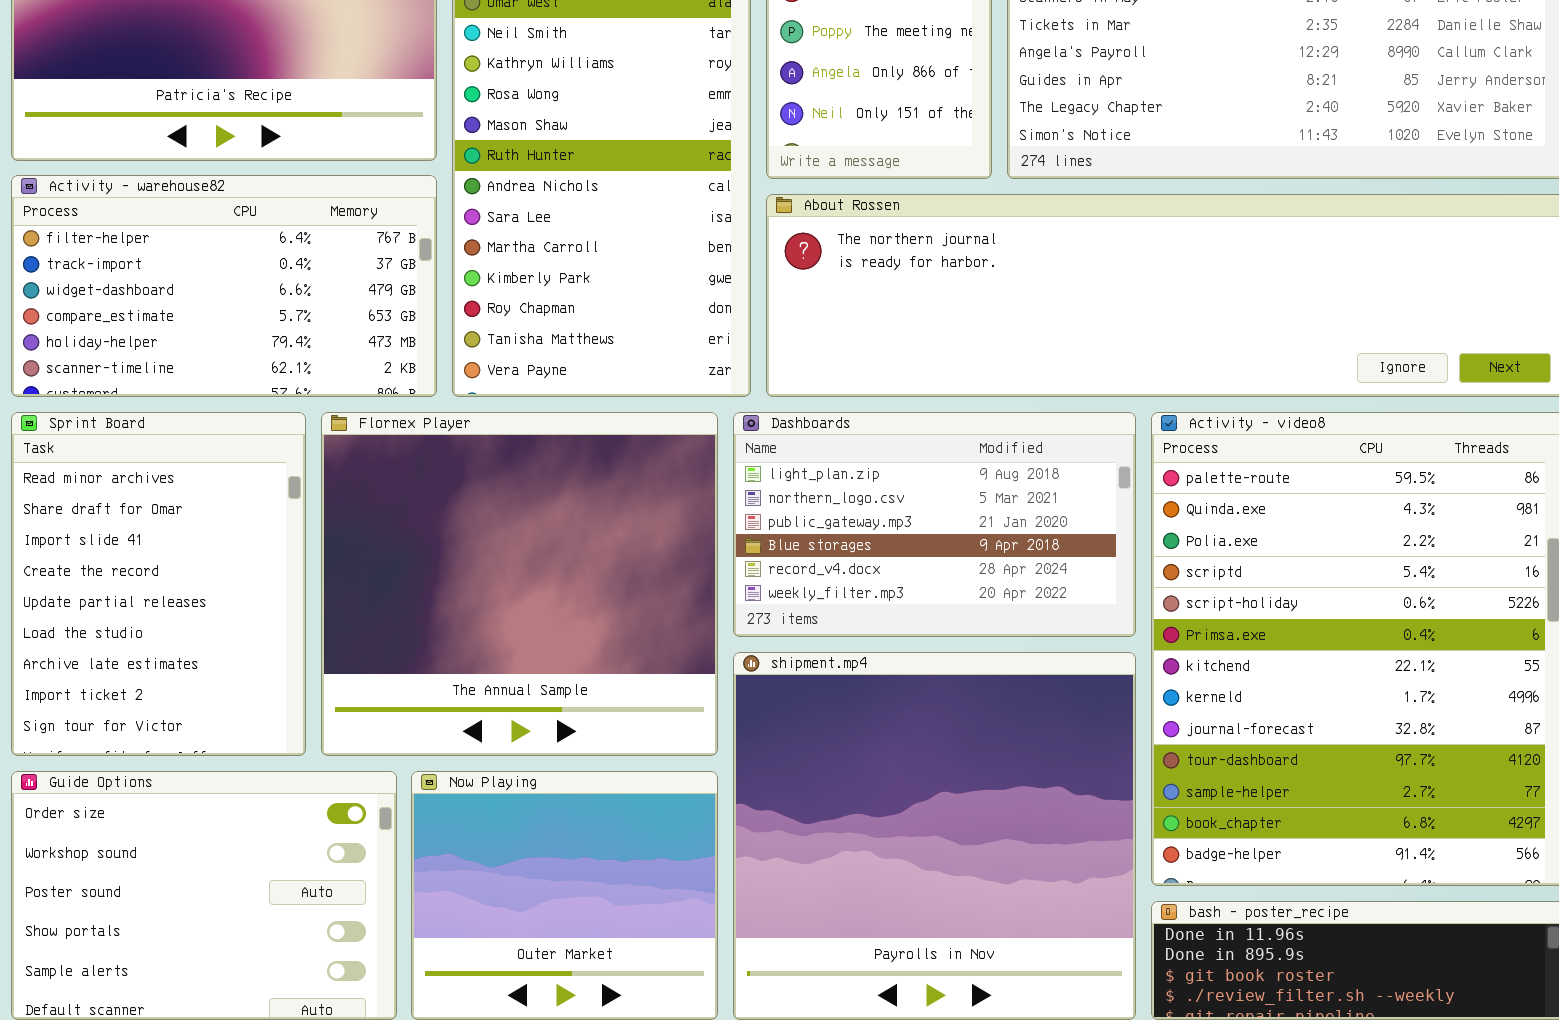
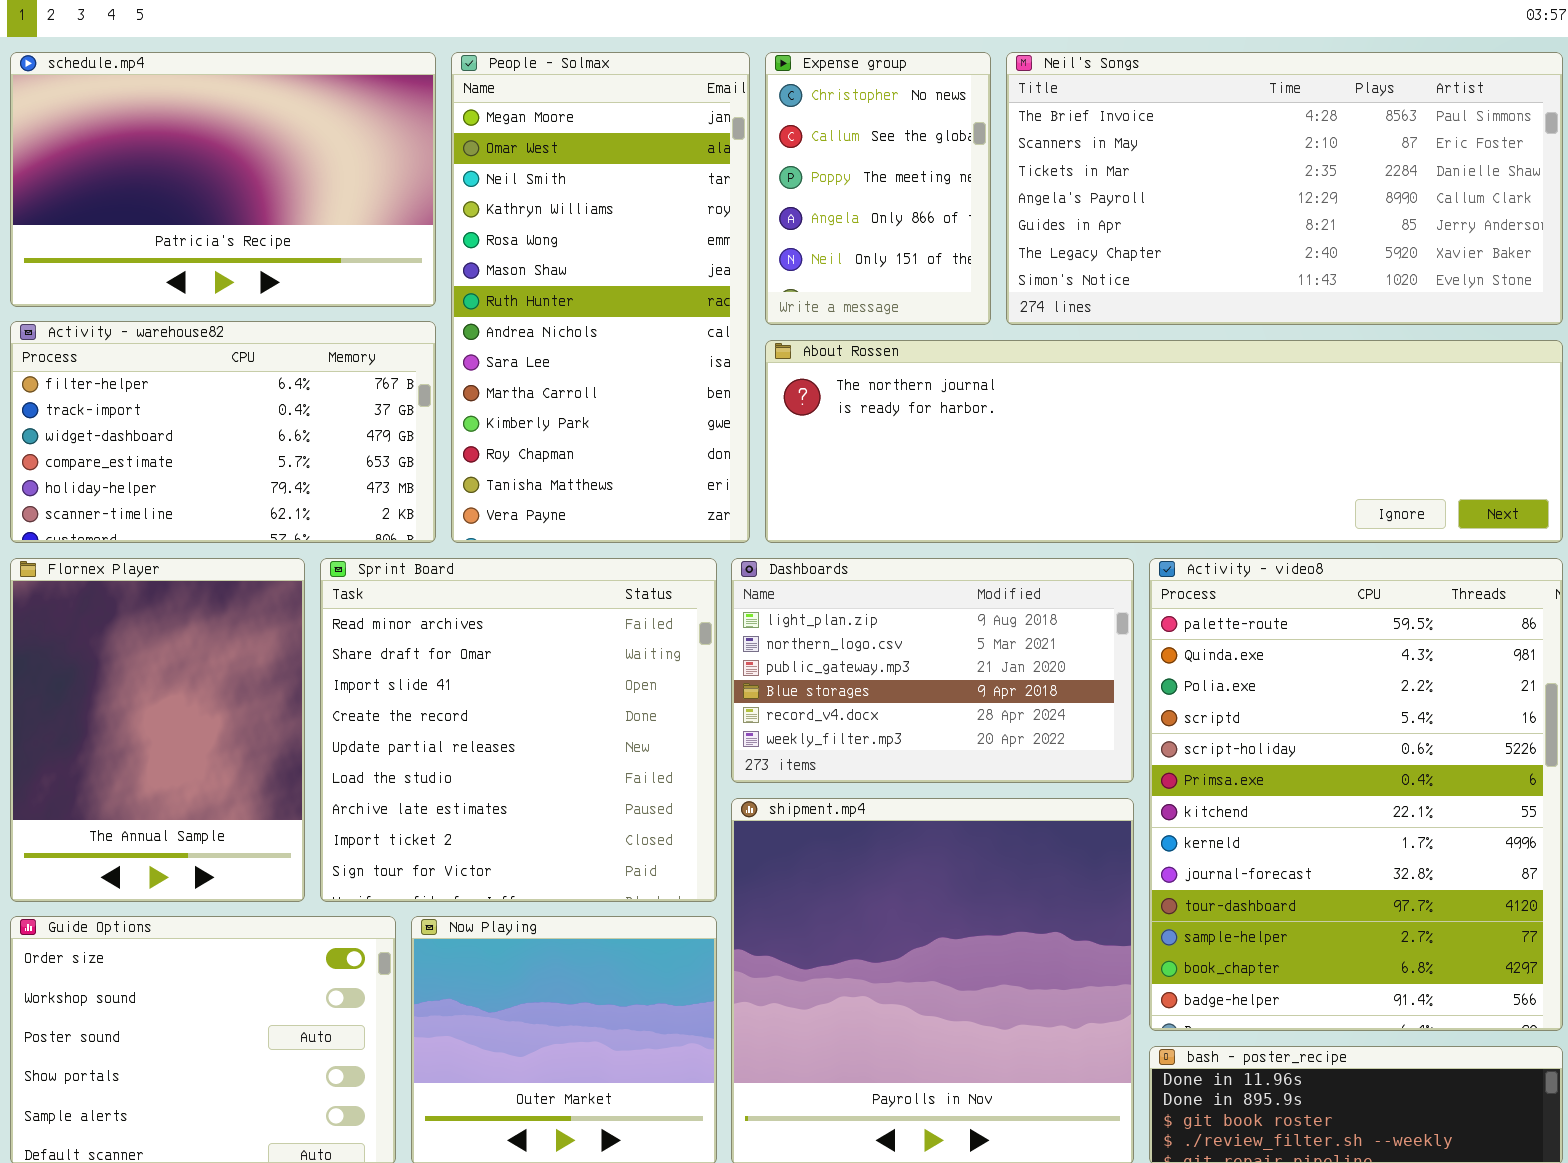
Sprint Board: [11,412,306,756] -> [320,558,717,902], moved, resized
Flornex Player: [321,412,718,756] -> [10,558,305,902], moved, resized

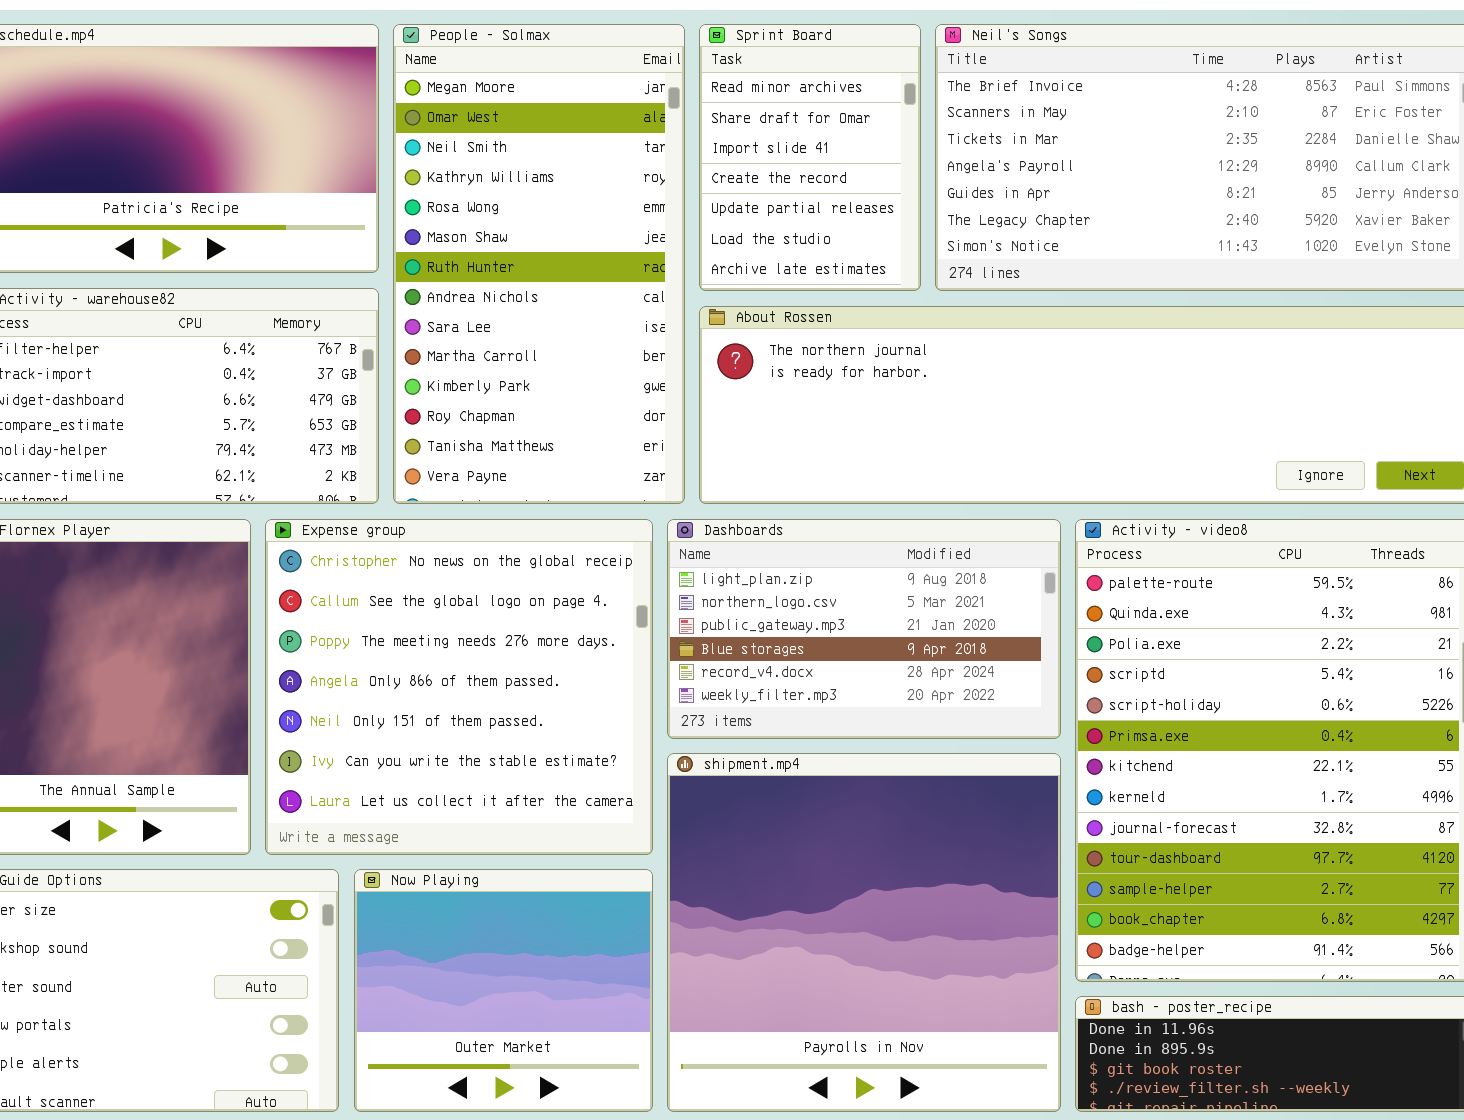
Expense group: [765,52,991,325] -> [265,519,653,855], moved, resized
Sprint Board: [320,558,717,902] -> [699,24,921,291], moved, resized

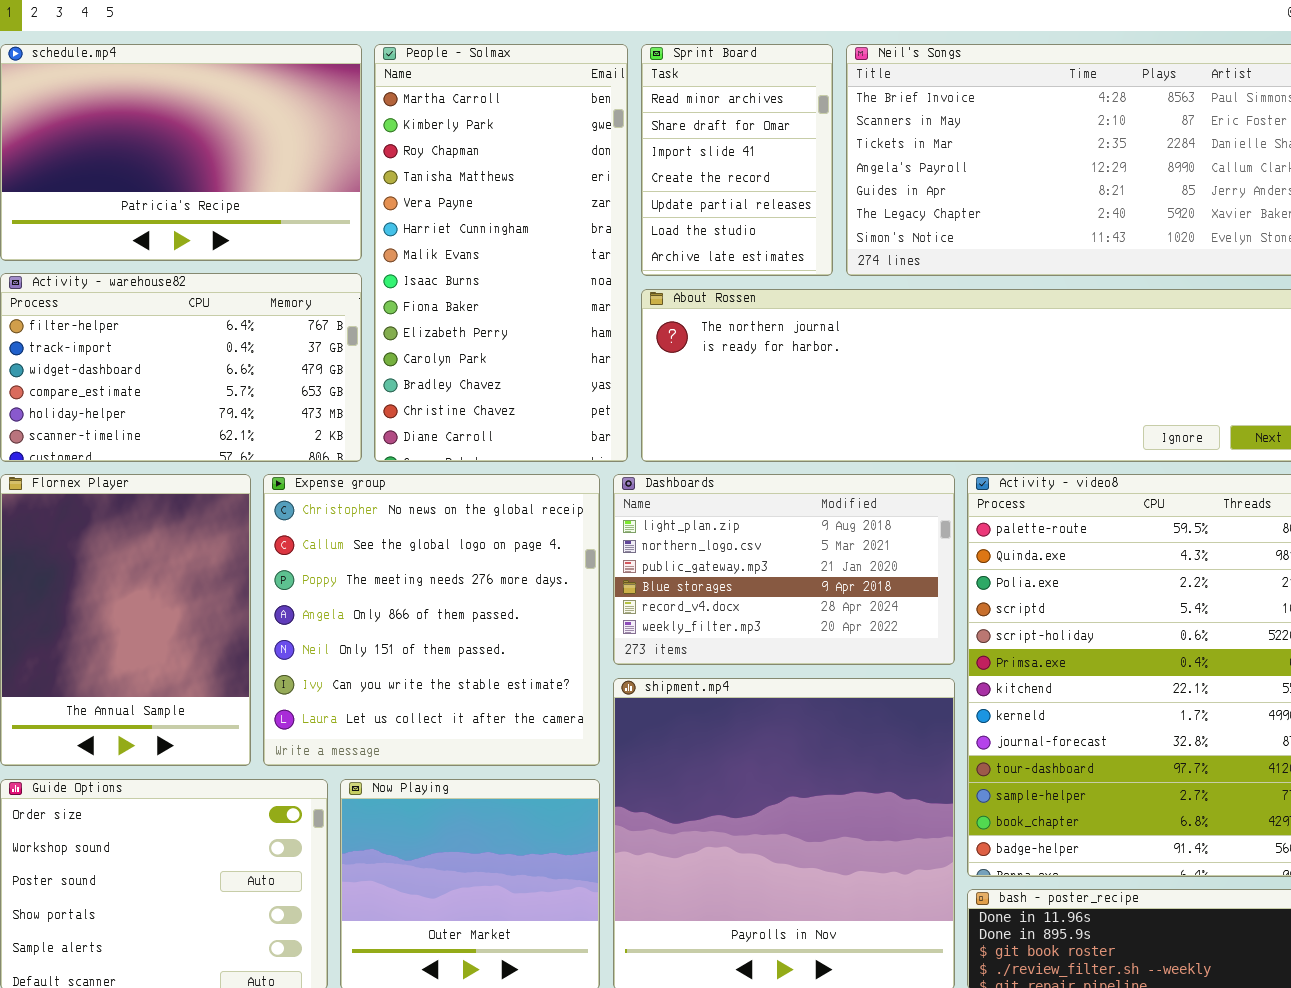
People - Solmax: [393,24,685,504] -> [374,44,628,462], scrolled down 9 rows

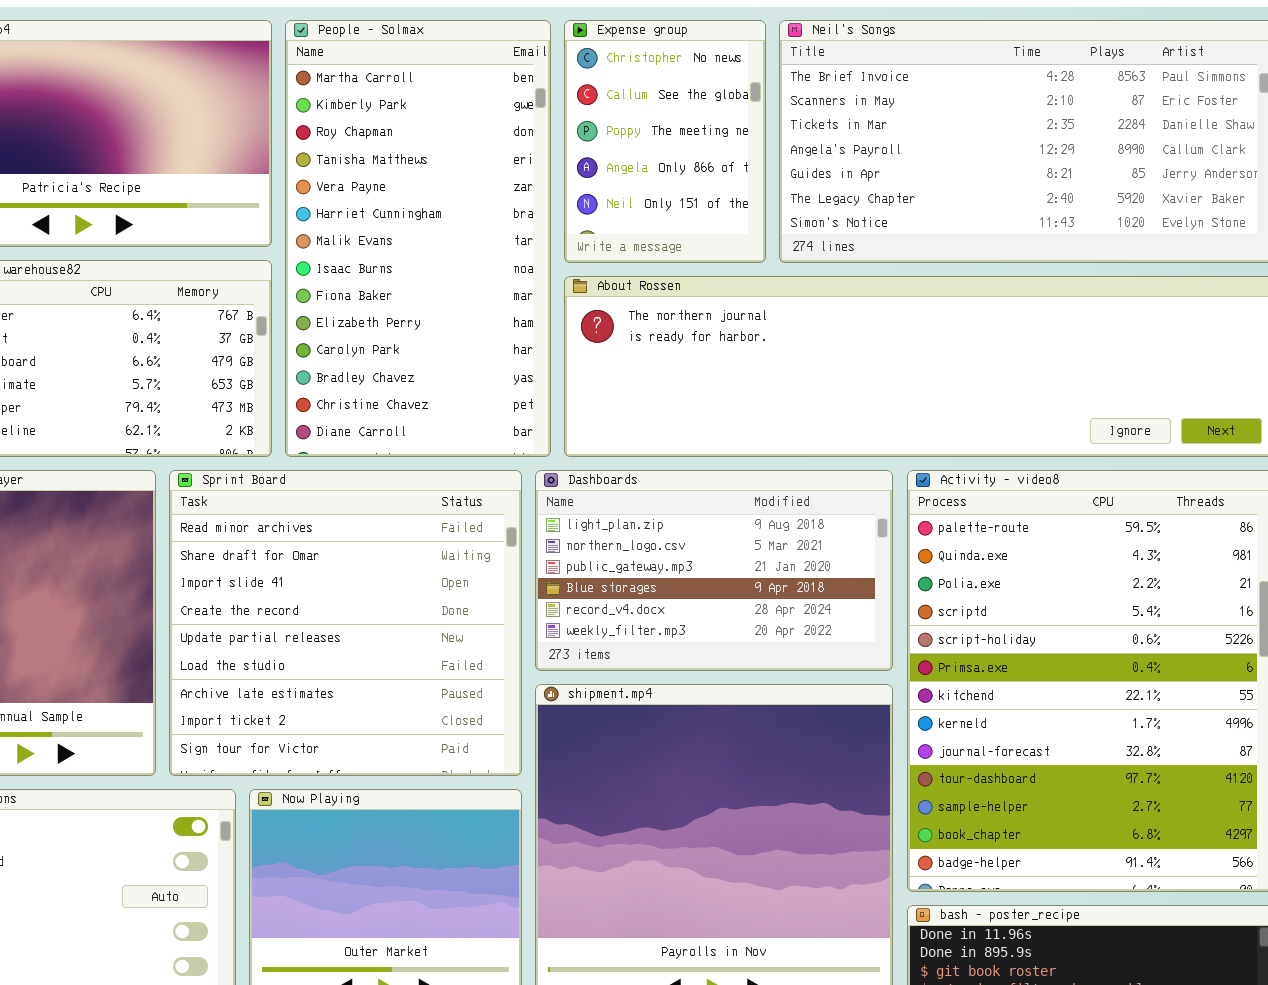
Sprint Board: [641,44,833,276] -> [169,470,522,776], moved, resized
Expense group: [263,474,600,766] -> [564,20,766,263], moved, resized

